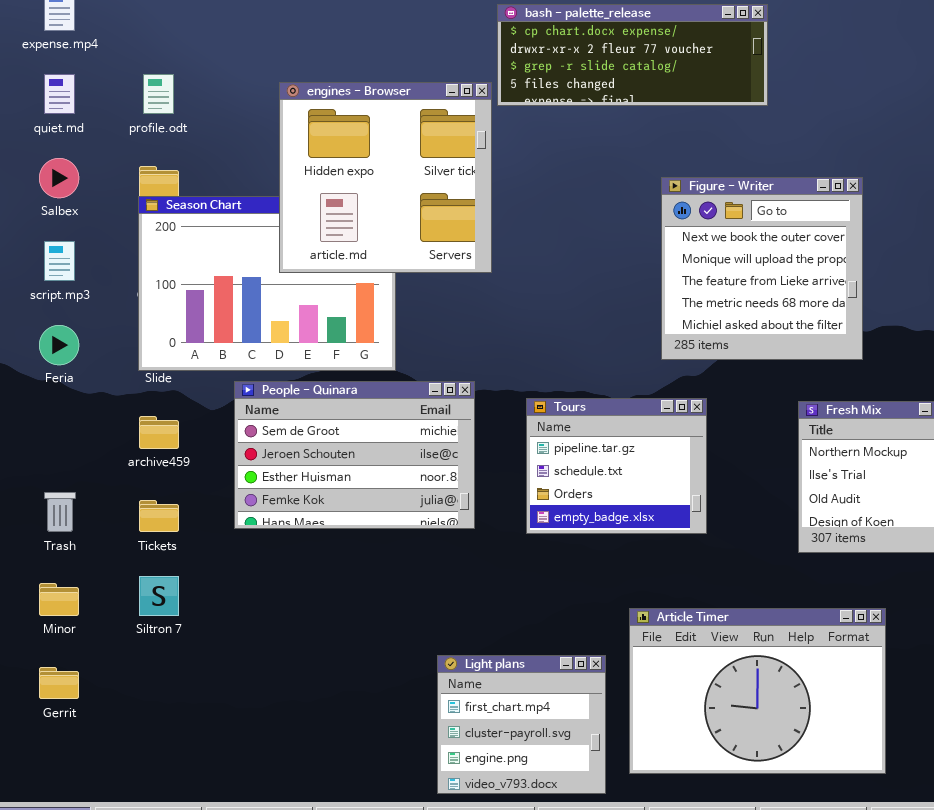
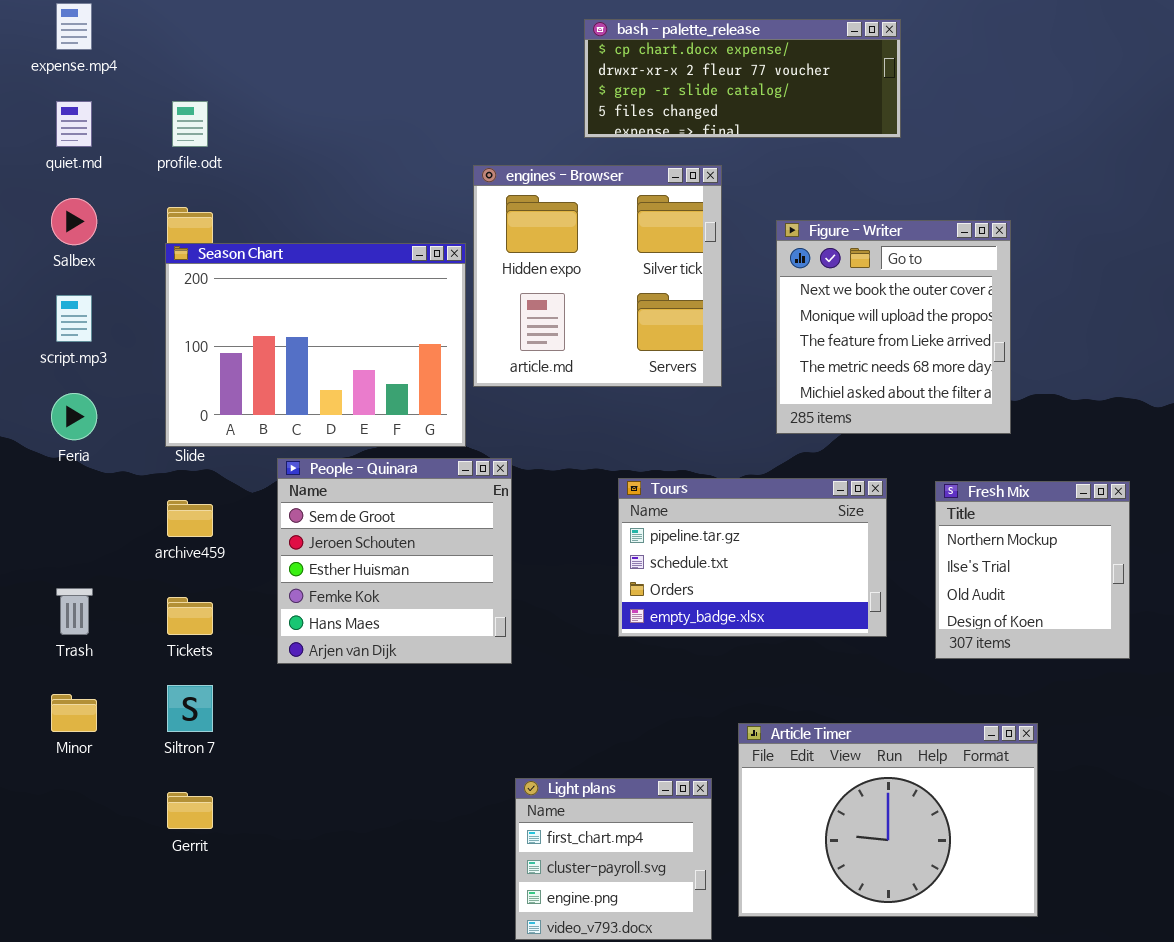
engines - Browser: [279,82,492,273] -> [473,165,722,387], moved
People - Quinara: [234,381,475,529] -> [277,458,512,664], resized
Tours: [526,398,707,534] -> [618,478,887,637], resized
Gerrit: [39,667,79,699] -> [167,792,213,829], moved

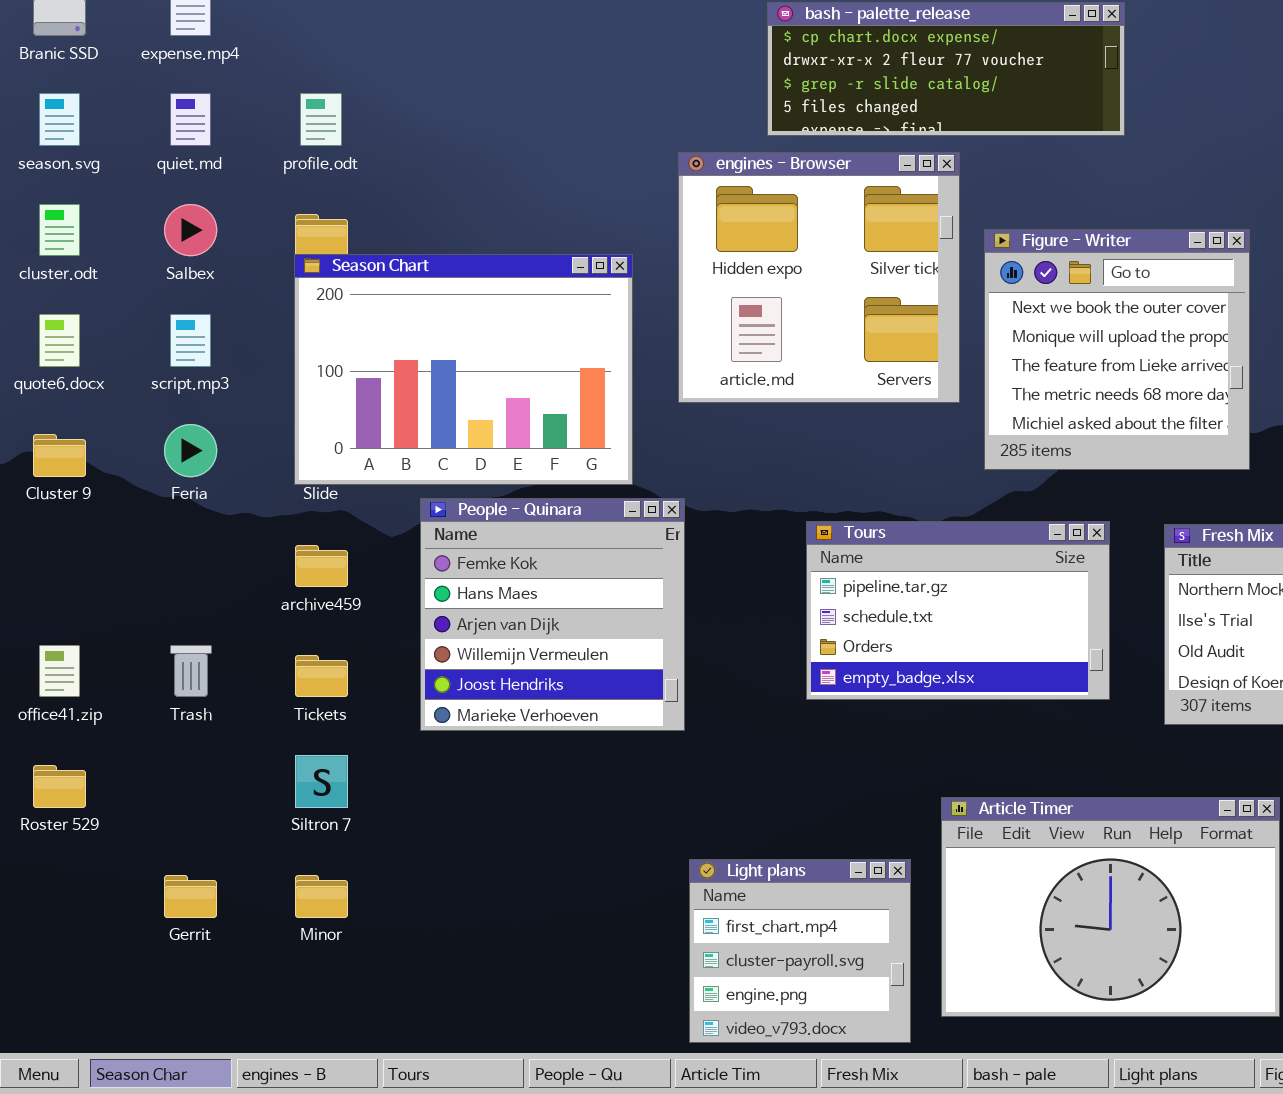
engines - Browser: [473,165,722,387] -> [678,152,960,403], moved
People - Quinara: [277,458,512,664] -> [420,498,685,731], scrolled down 3 rows
Minor: [51,694,97,732] -> [295,875,348,918], moved
Gerrit: [167,792,213,829] -> [164,875,217,918], moved

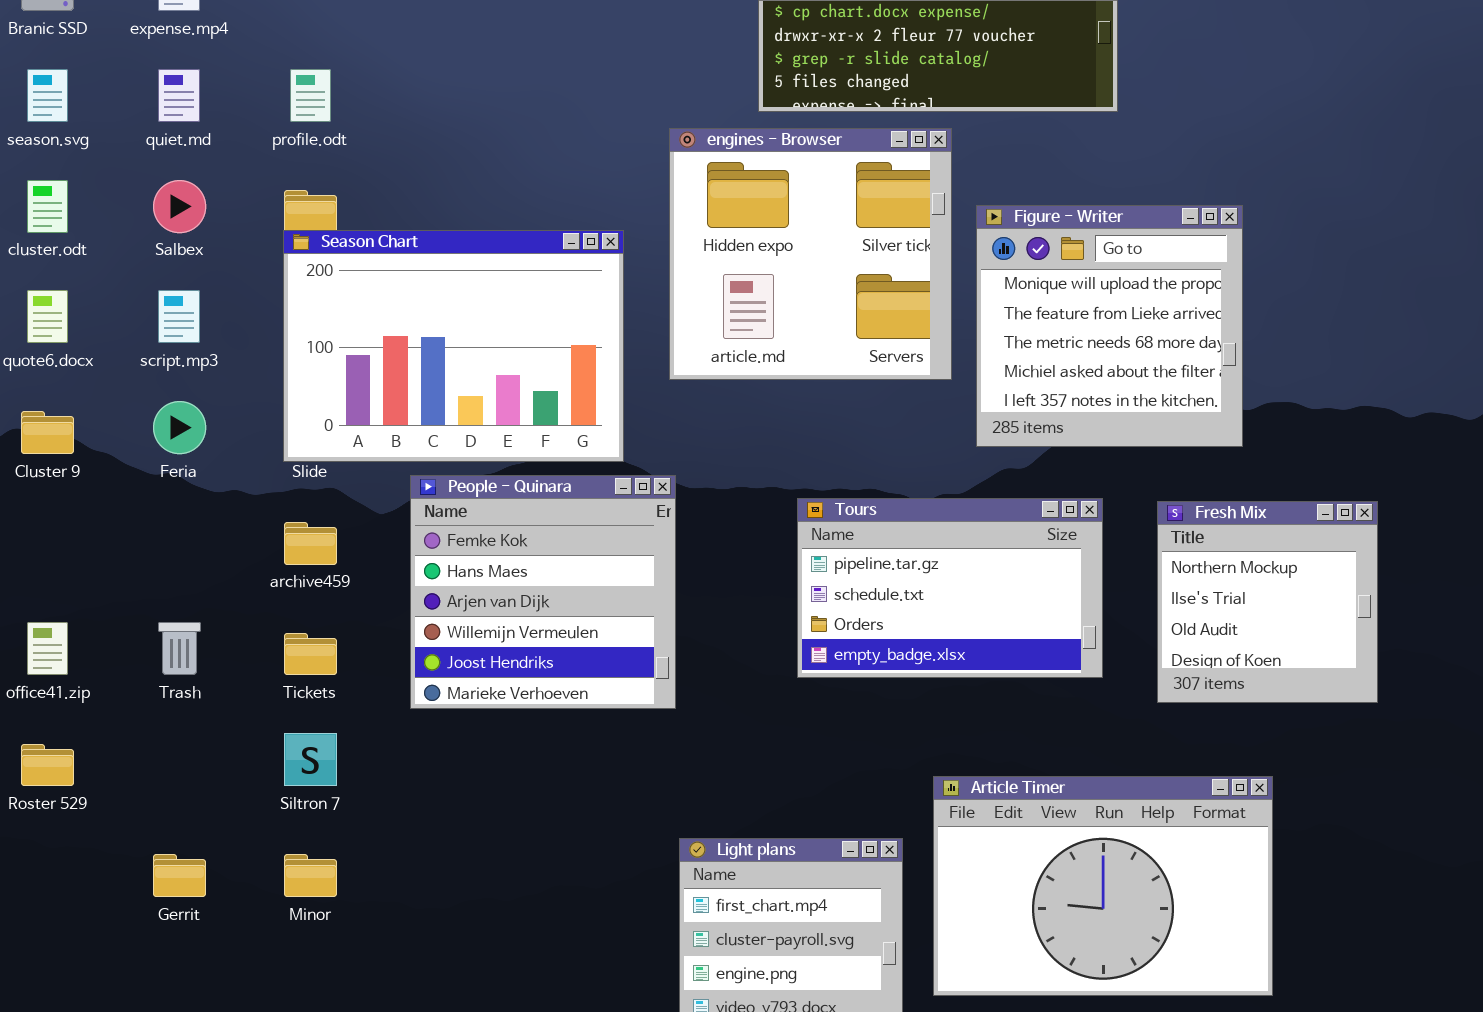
Figure - Writer: [984,229,1250,470] -> [976,205,1243,447], scrolled down 1 row

